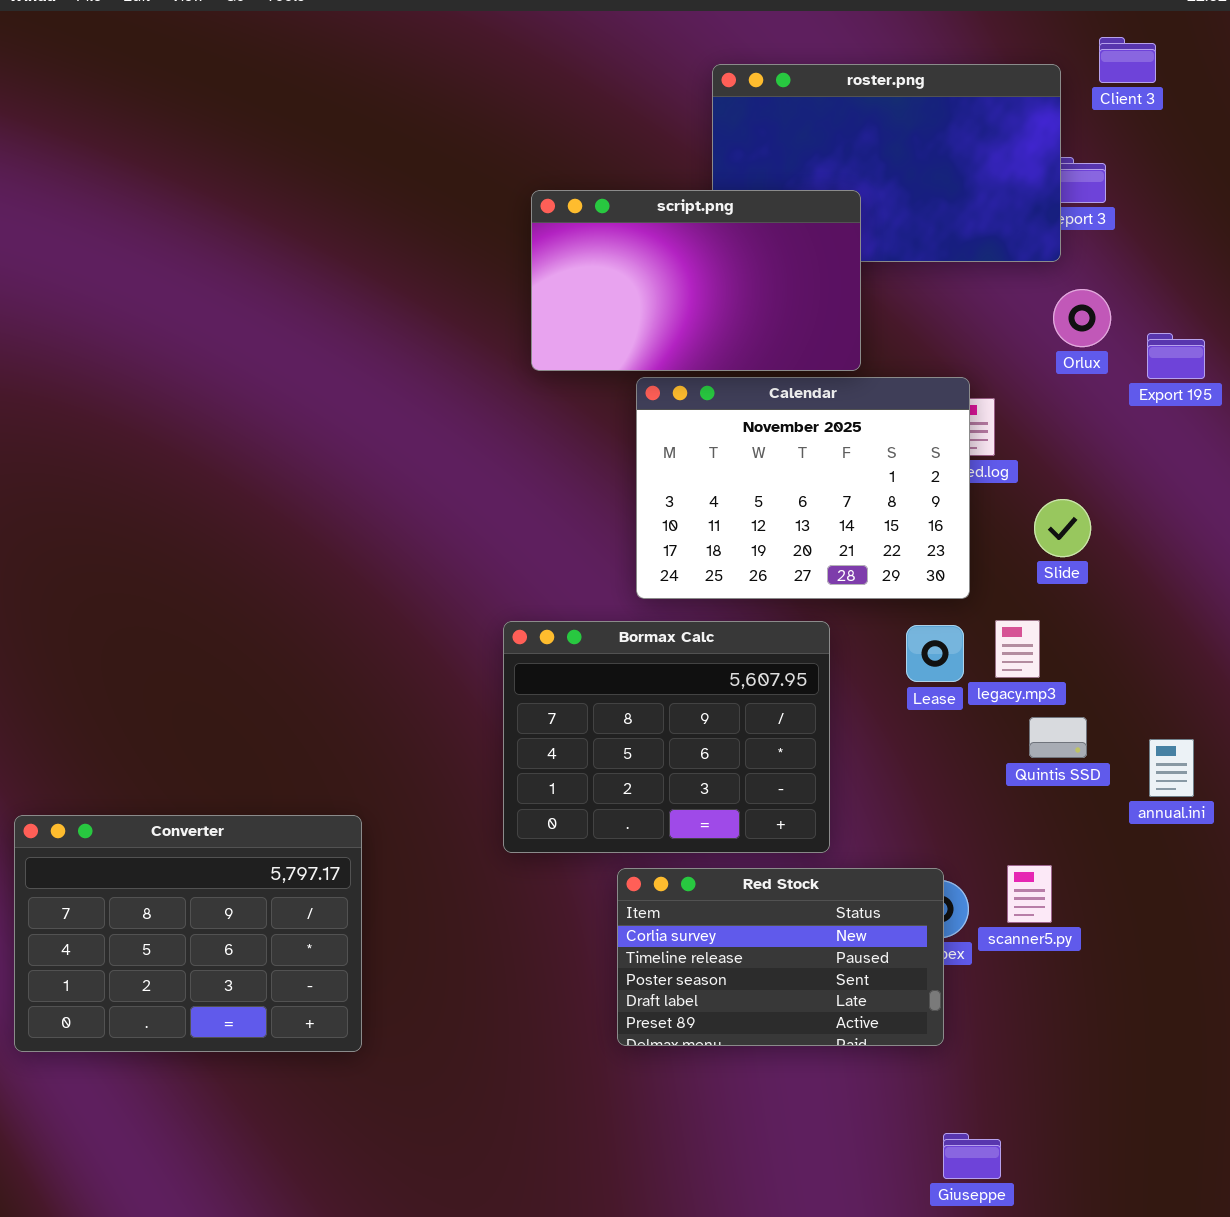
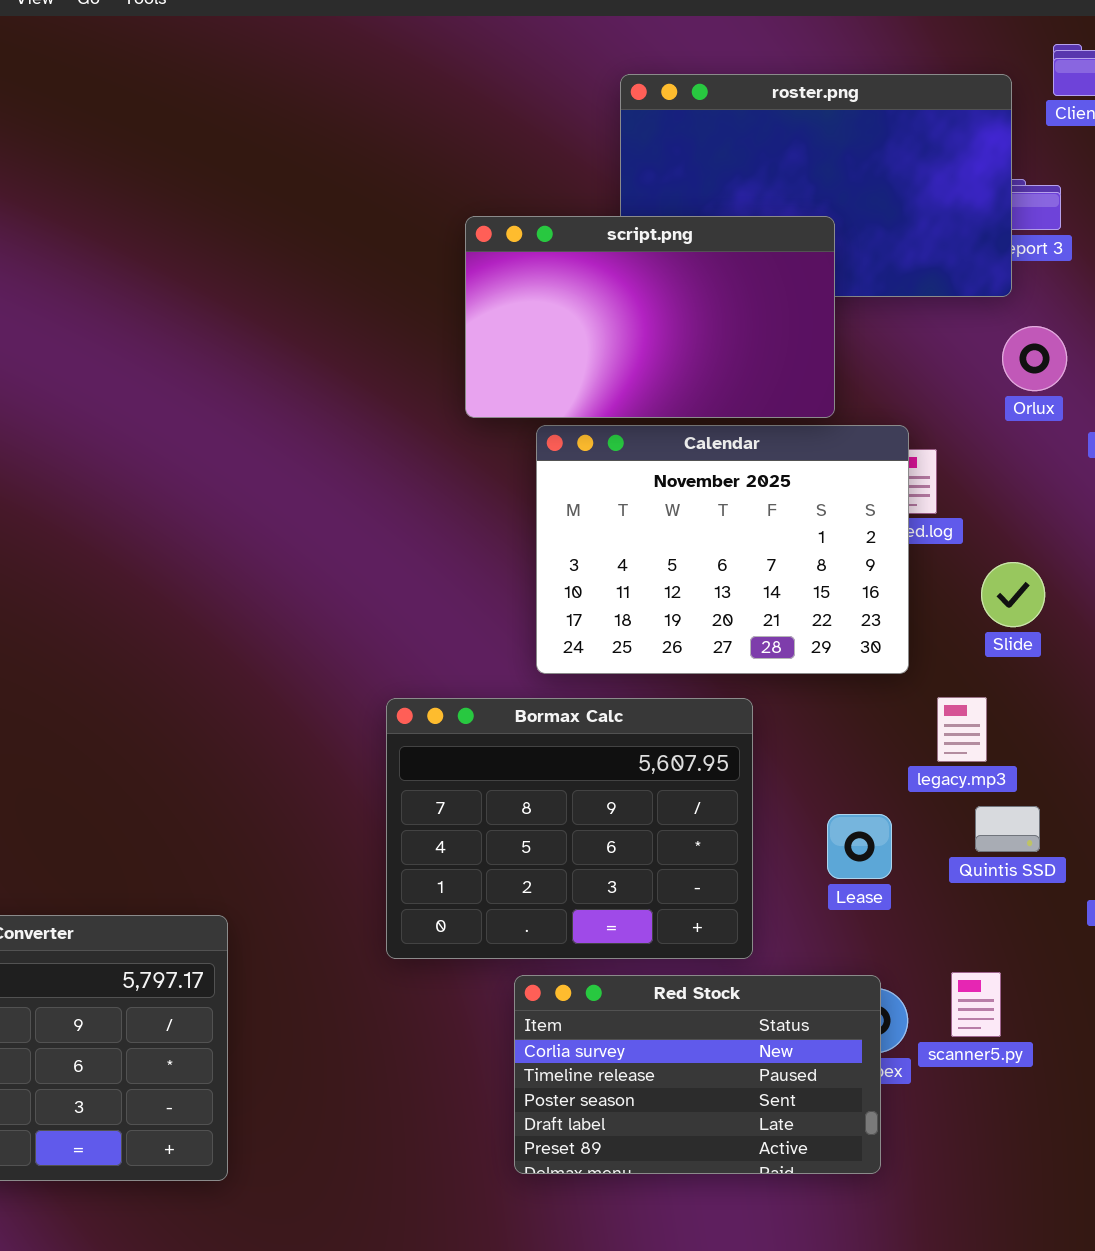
script.png: [531,190,861,371] -> [465,216,835,418], moved
Lease: [906,625,964,682] -> [827,814,892,879], moved

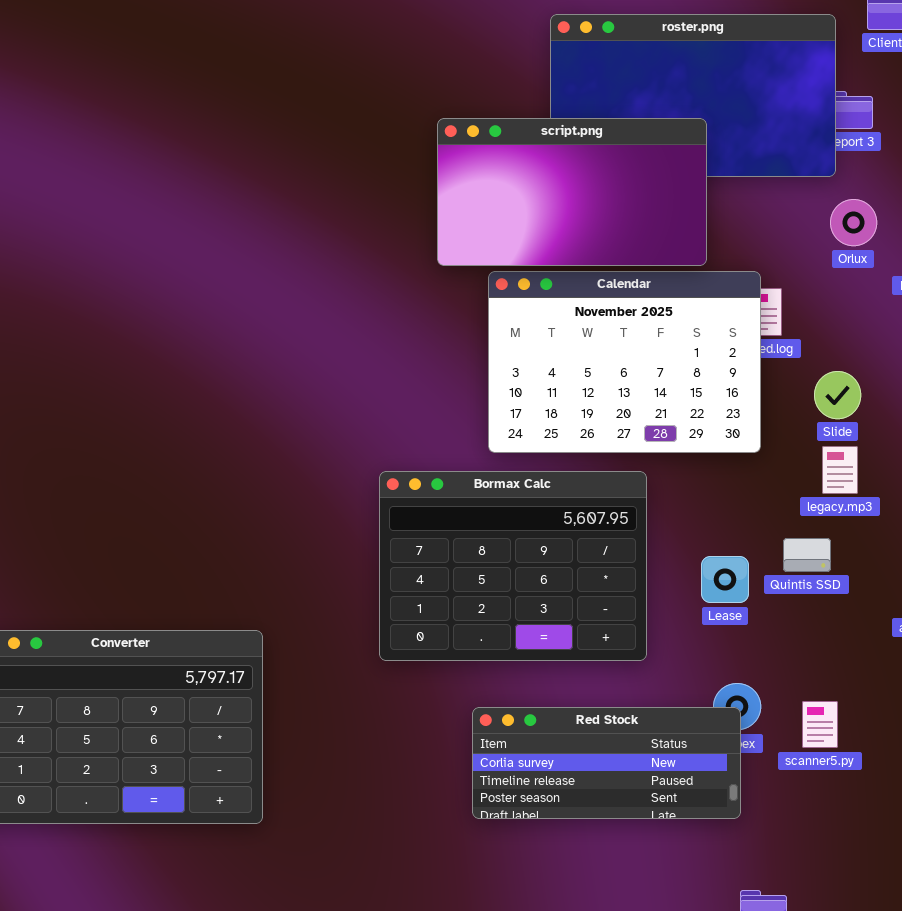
legacy.mp3: [937,697,987,762] -> [822,446,858,494], moved
Quintis SSD: [975,806,1040,852] -> [783,538,831,572], moved
scanner5.py: [951,972,1001,1037] -> [802,701,838,748], moved
Red Stock: [514,975,881,1174] -> [472,707,741,819], resized

